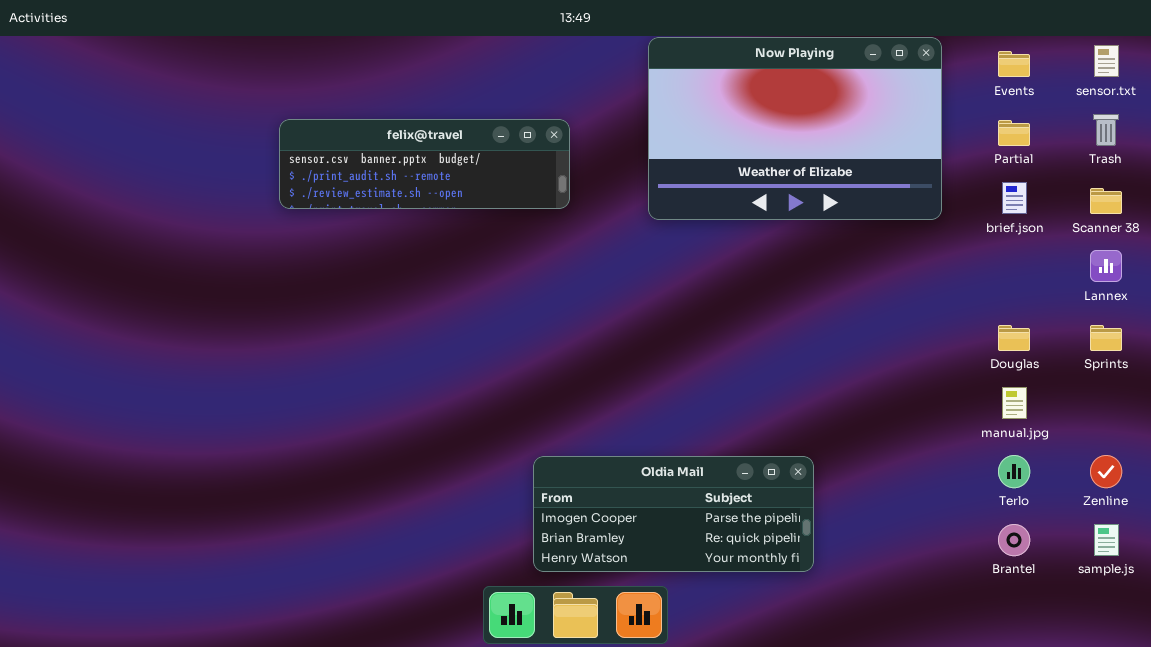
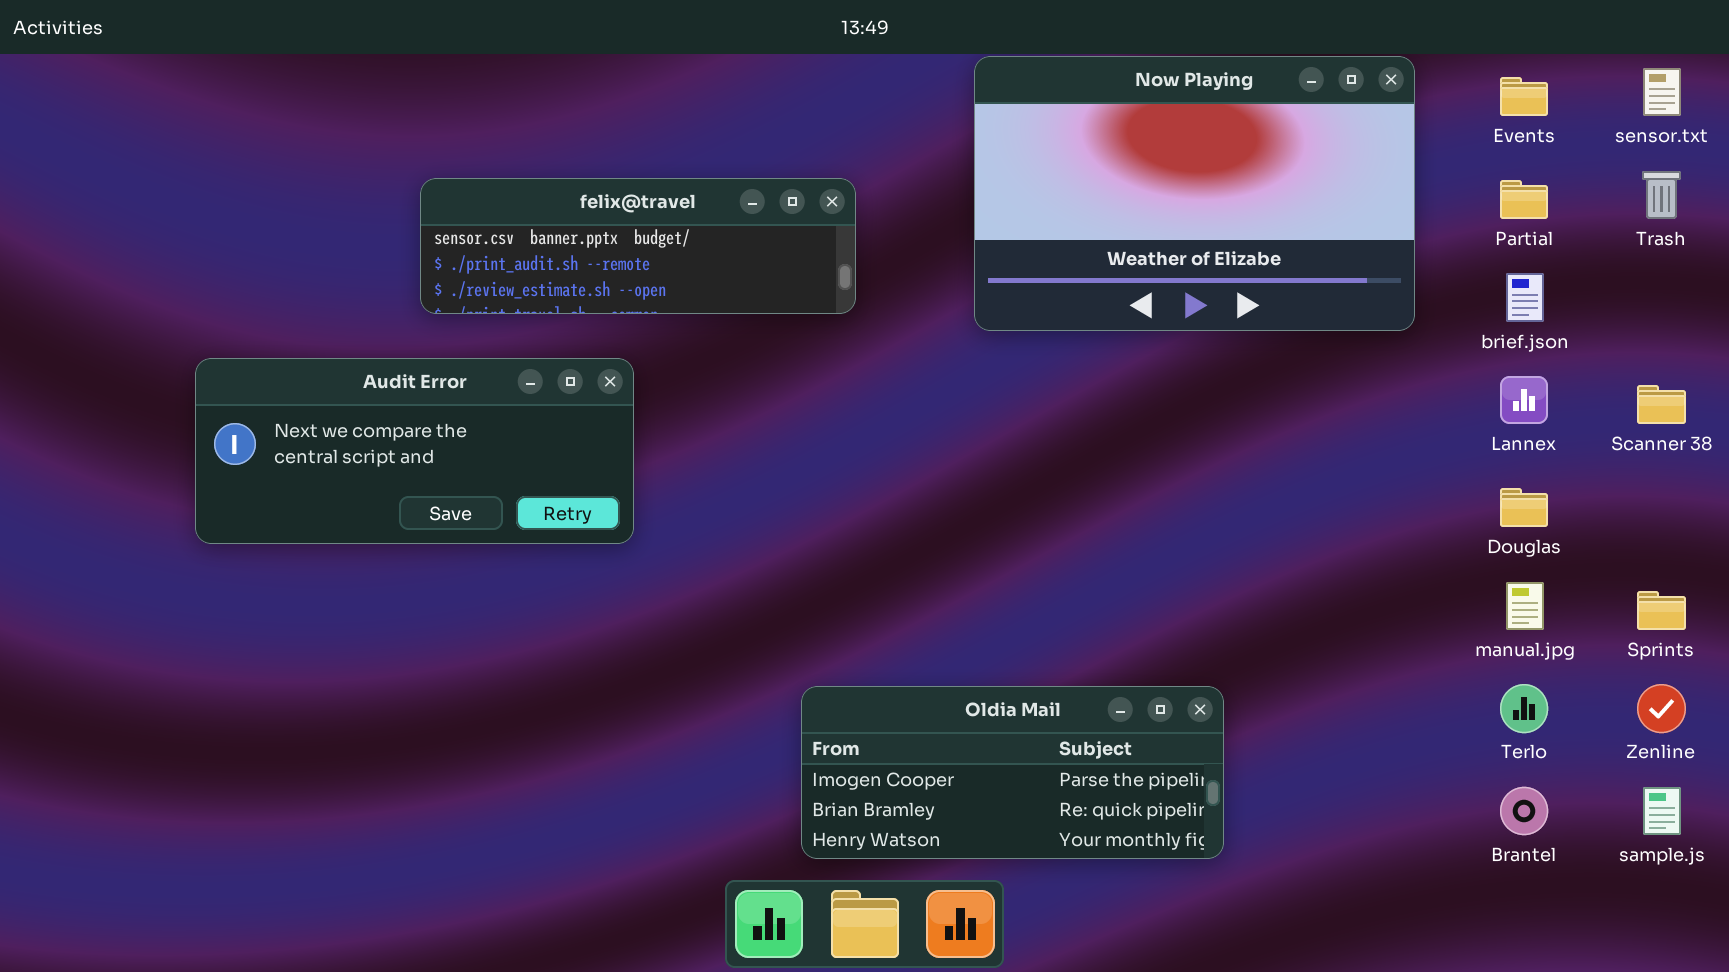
Scanner 38: [1090,188,1122,214] -> [1637,385,1686,424], moved
Audit Error: none -> [195,358,634,544], opened
Lannex: [1090,250,1122,282] -> [1500,376,1548,424], moved
Sprints: [1090,325,1122,351] -> [1637,591,1686,630], moved

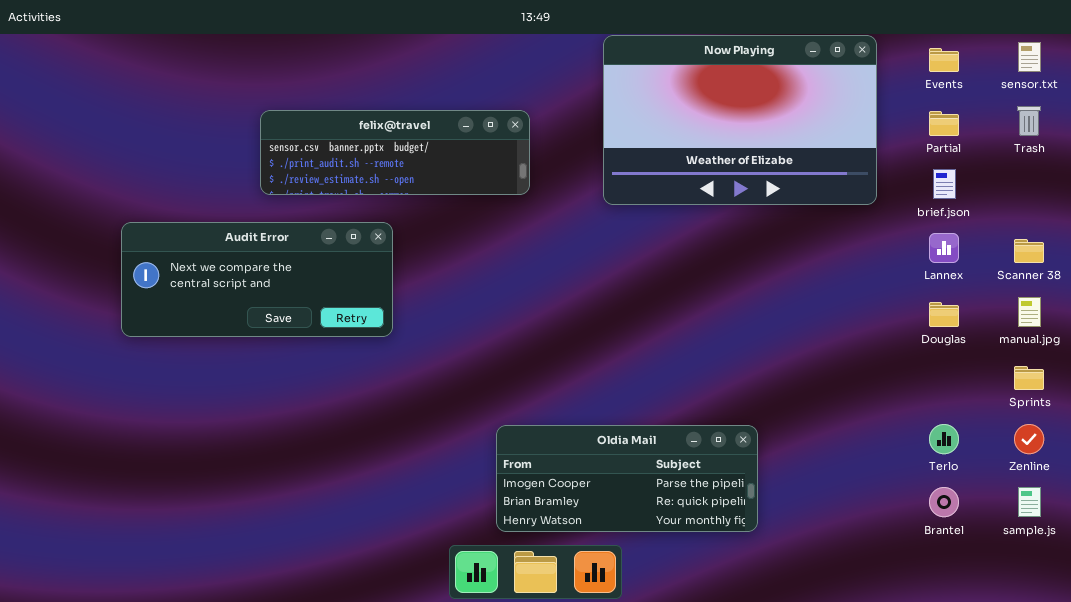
manual.jpg: [1506,582,1544,630] -> [1018,297,1041,327], moved

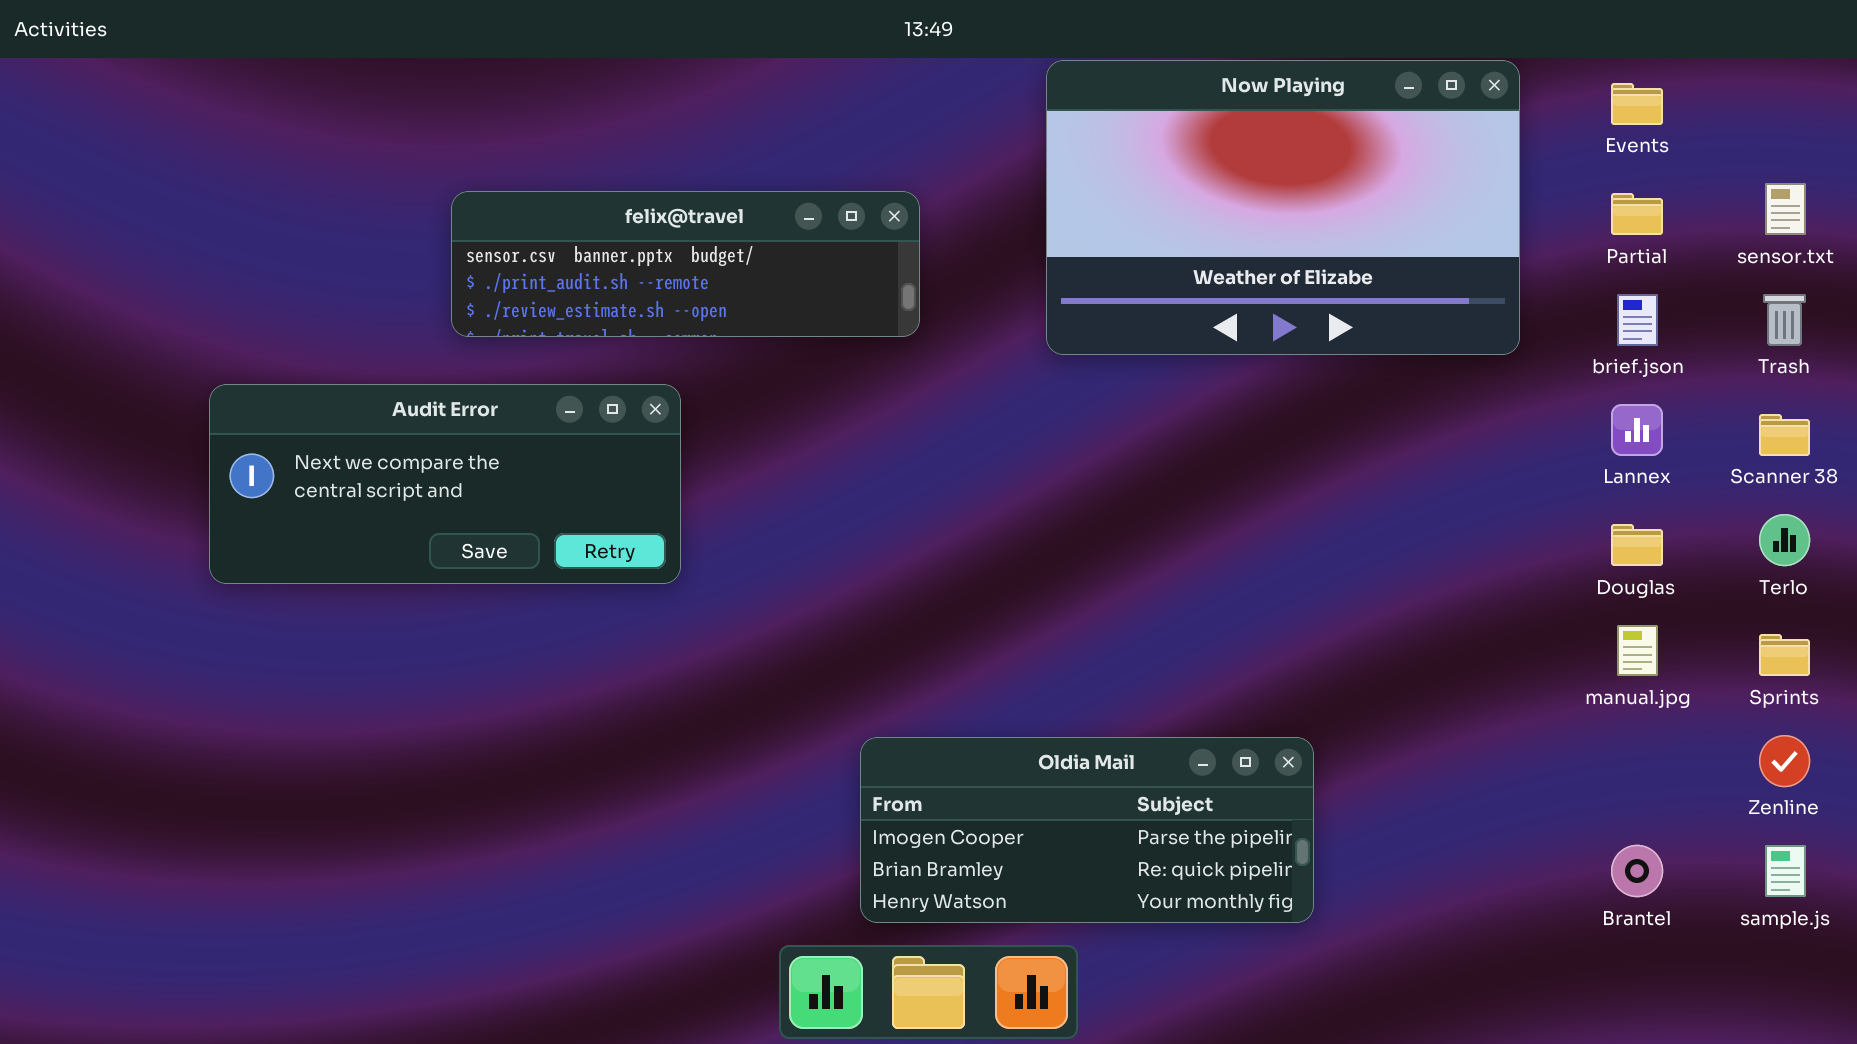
sensor.txt: [1018,42,1041,72] -> [1765,183,1806,235], moved
Trash: [1017,106,1041,136] -> [1763,294,1806,346], moved
manual.jpg: [1018,297,1041,327] -> [1617,625,1658,676], moved
Terlo: [929,424,959,454] -> [1759,514,1810,566], moved

